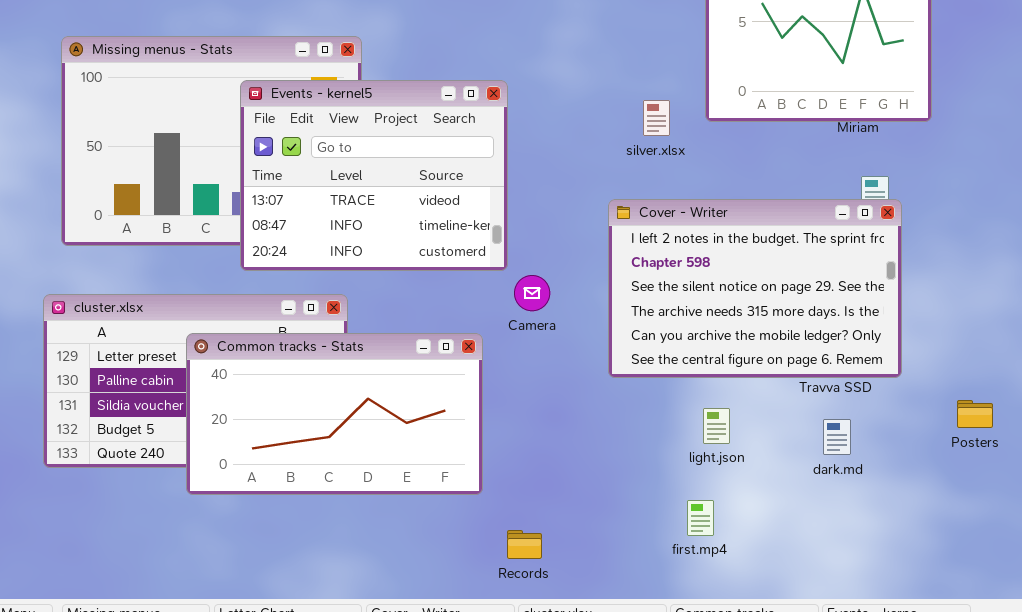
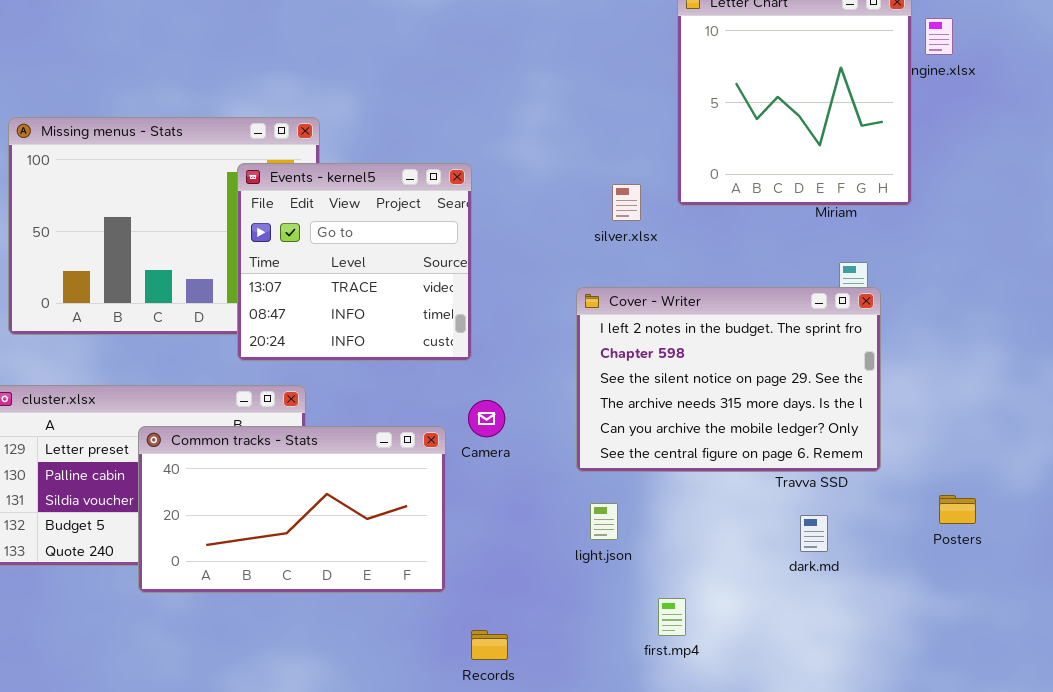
Events - kernel5: [240,80,508,271] -> [237,163,472,361], resized
Camera: [514,275,550,311] -> [468,400,505,437], moved
light.json: [703,408,730,444] -> [590,503,618,540], moved

